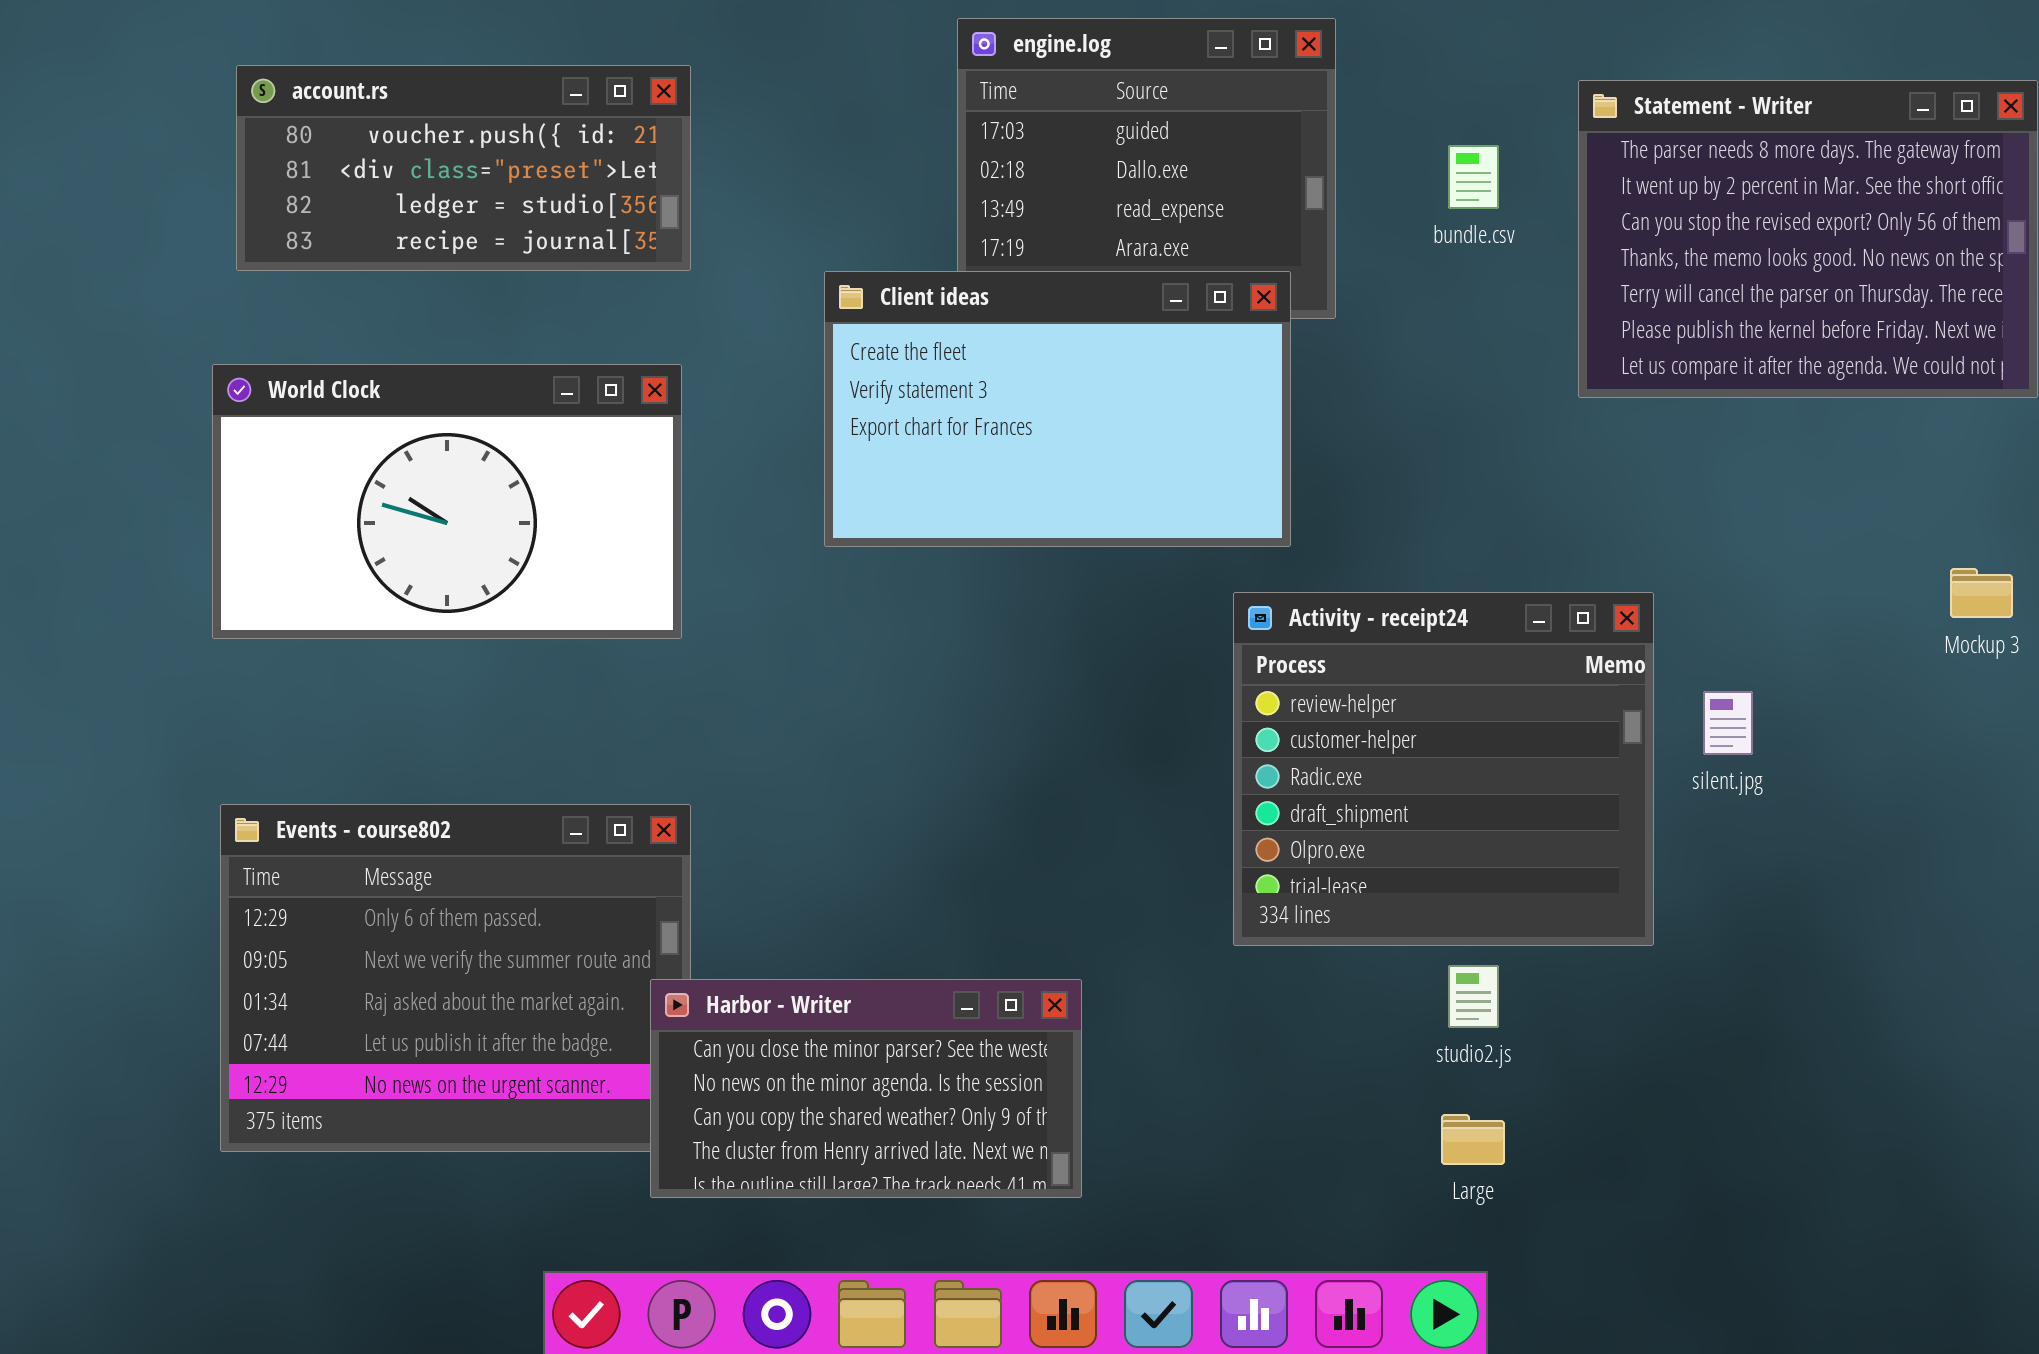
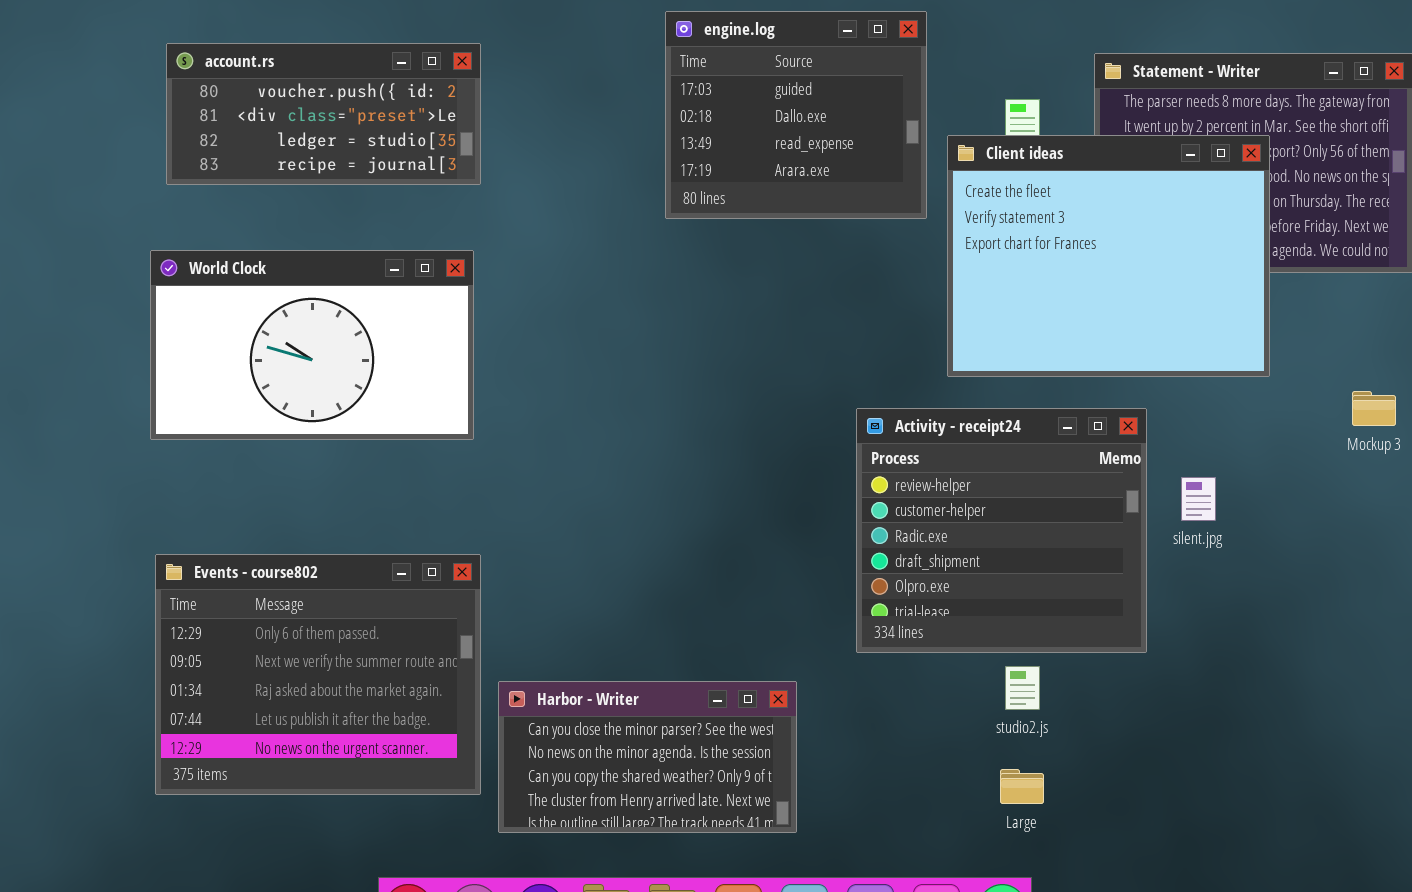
Client ideas: [824,271,1291,547] -> [947,135,1270,377], moved, resized
Harbor - Writer: [650,979,1082,1198] -> [498,681,797,833], moved

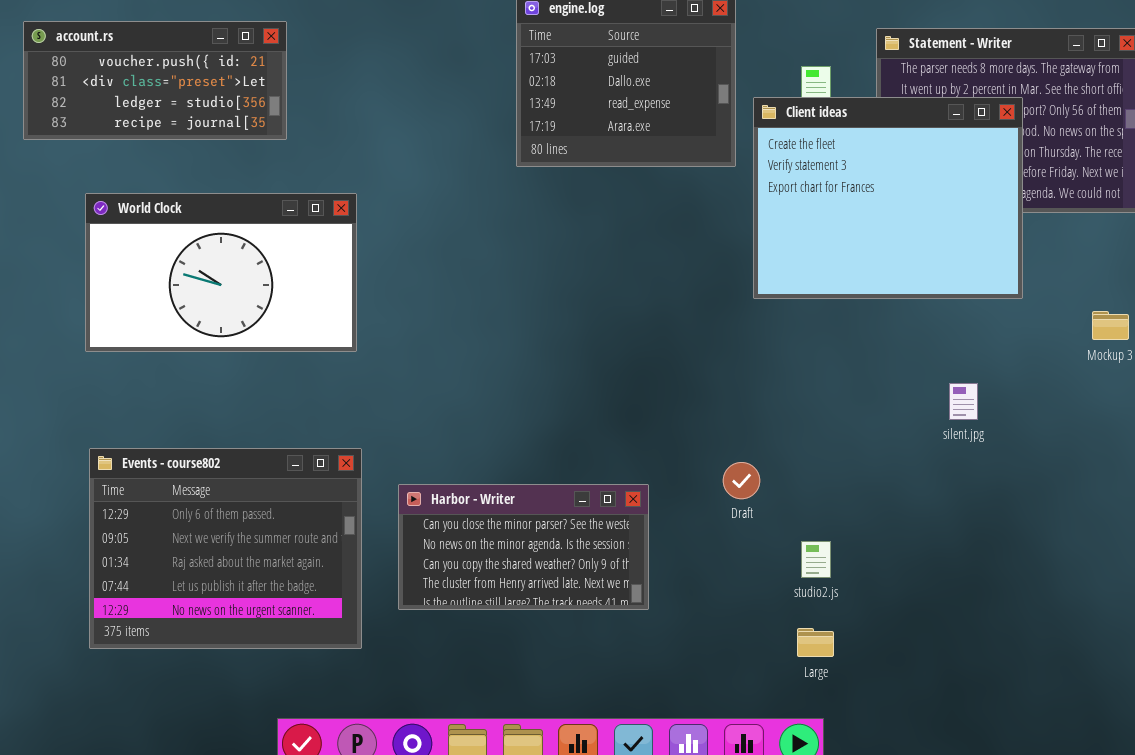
account.rs: [166,43,481,185] -> [23,21,287,140], moved
Activity - receipt24: [856,408,1147,653] -> none, closed
Harbor - Writer: [498,681,797,833] -> [398,484,649,610], moved

